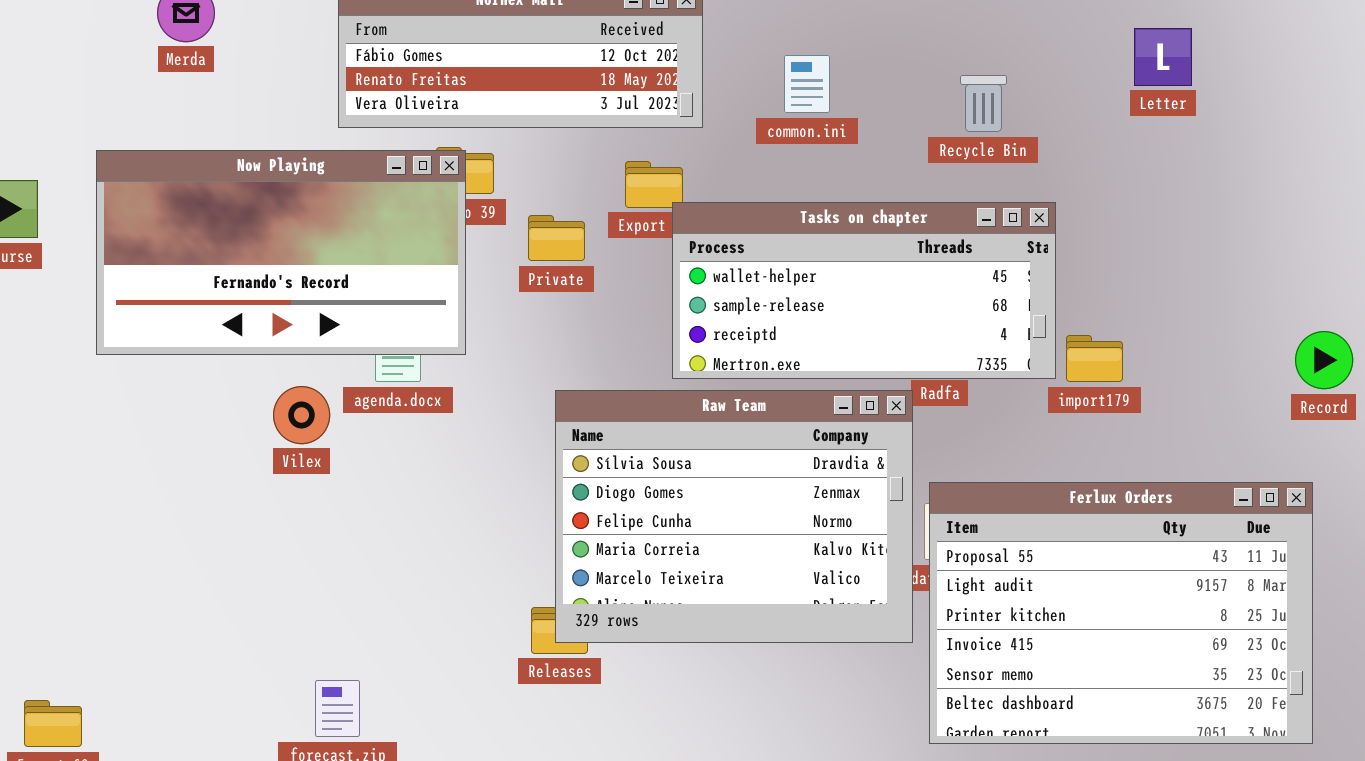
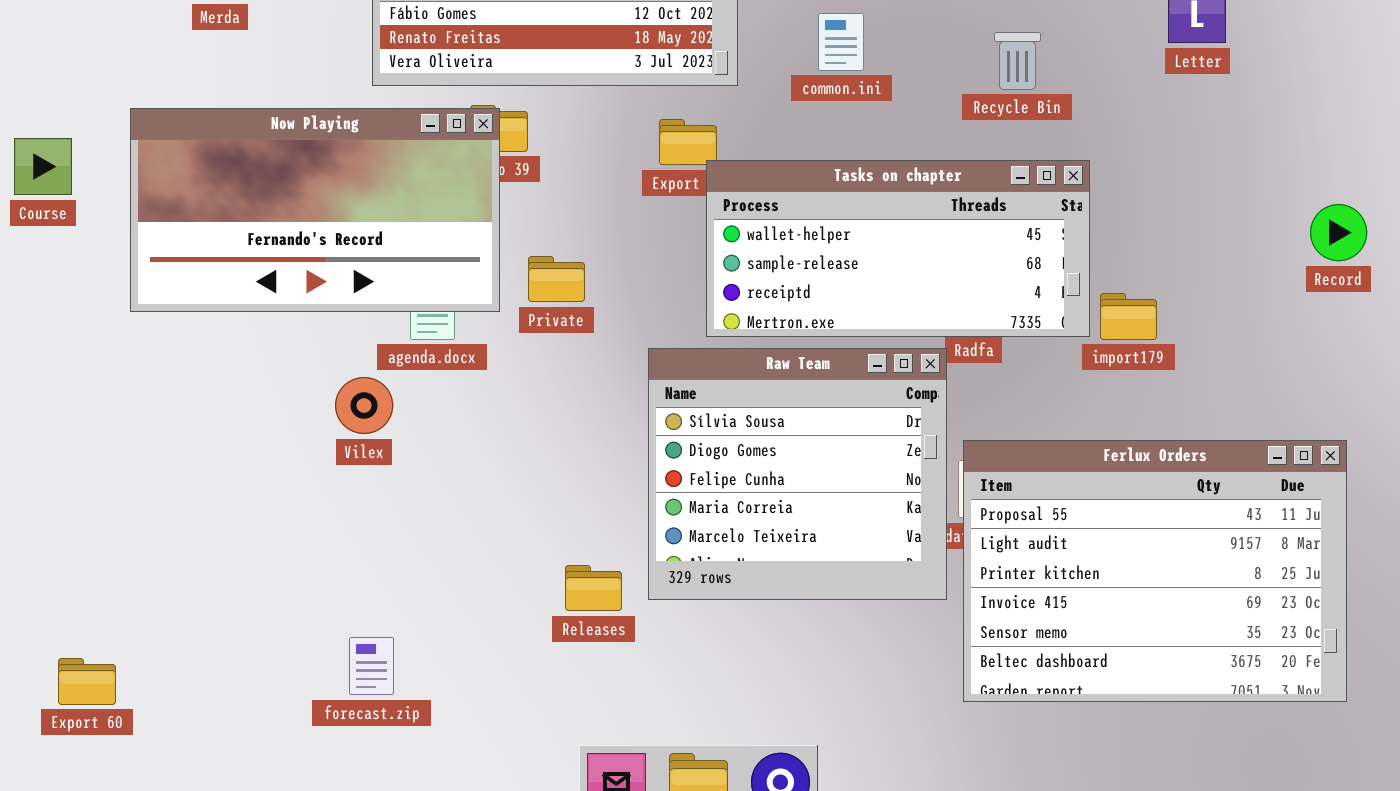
Private: [528,215,585,261] -> [528,256,585,302], moved
Record: [1295,331,1353,389] -> [1310,204,1367,261], moved
Vilex: [273,386,330,444] -> [335,377,393,434], moved
Raw Team: [555,390,913,643] -> [648,348,947,600], resized

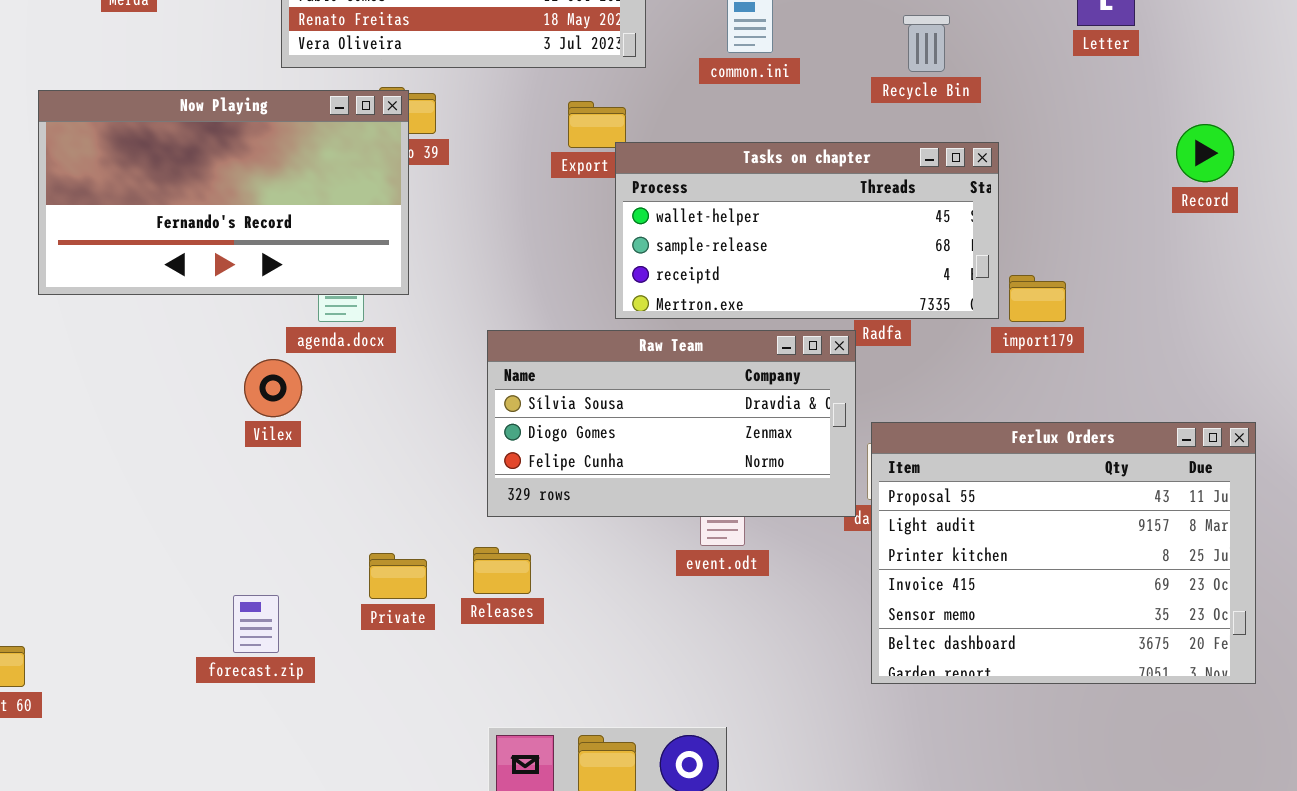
Record: [1310,204,1367,261] -> [1176,124,1234,182], moved
Private: [528,256,585,302] -> [369,553,427,599], moved
Raw Team: [648,348,947,600] -> [487,330,856,517], resized
forecast.zip: [349,637,394,695] -> [233,595,279,653], moved

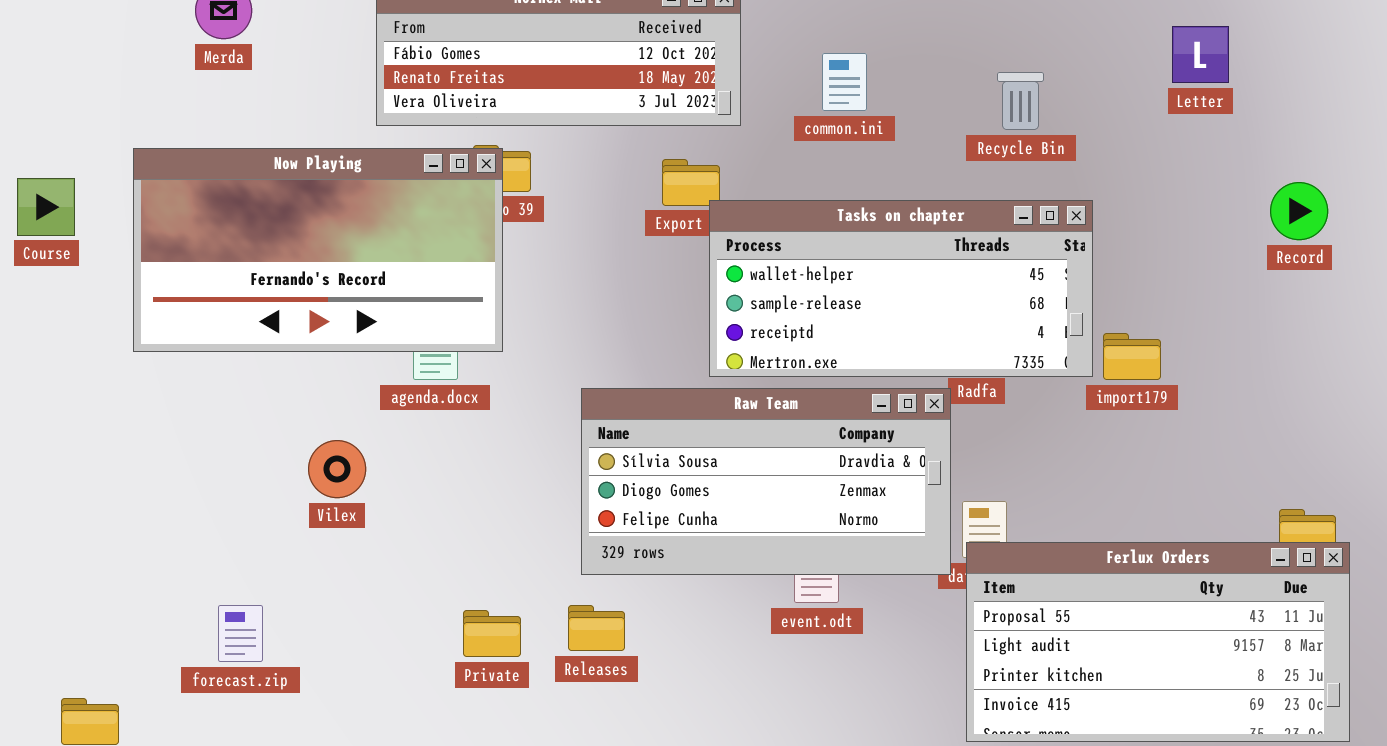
Vilex: [244,359,302,417] -> [308,440,366,498], moved
Ferlux Orders: [871,422,1256,684] -> [966,542,1350,742], resized
forecast.zip: [233,595,279,653] -> [218,605,263,662], moved

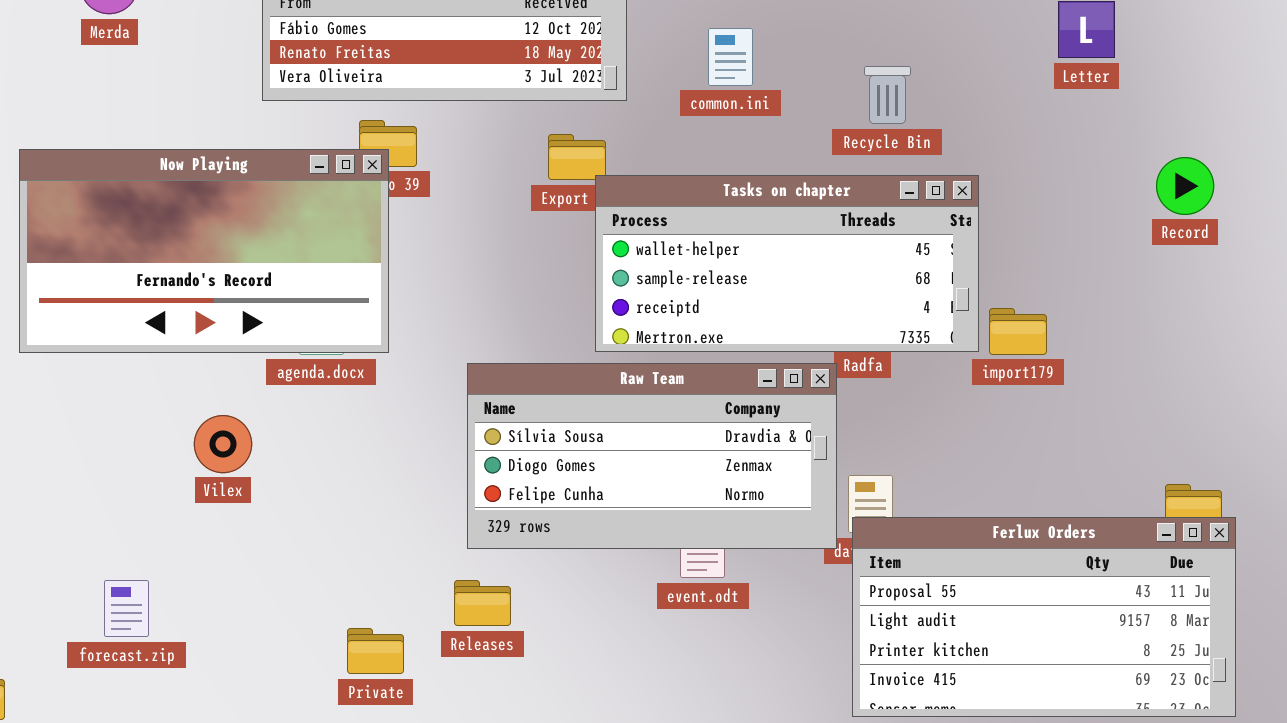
Recycle Bin: [997,72,1044,130] -> [864,66,911,124], moved
Now Playing: [133,148,503,352] -> [19,149,389,353], moved
Private: [463,610,521,657] -> [347,628,404,674], moved

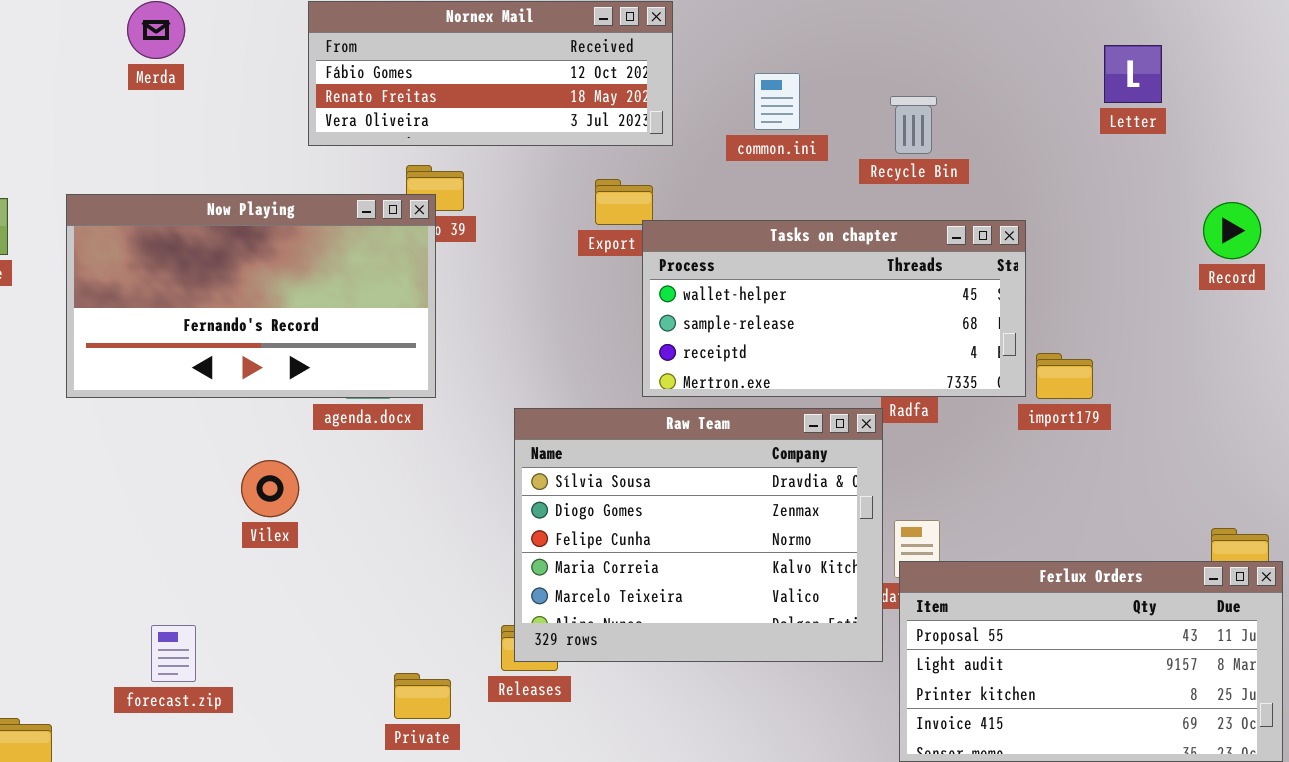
Recycle Bin: [864,66,911,124] -> [890,96,937,154], moved
Raw Team: [467,363,837,549] -> [514,408,883,662], resized

